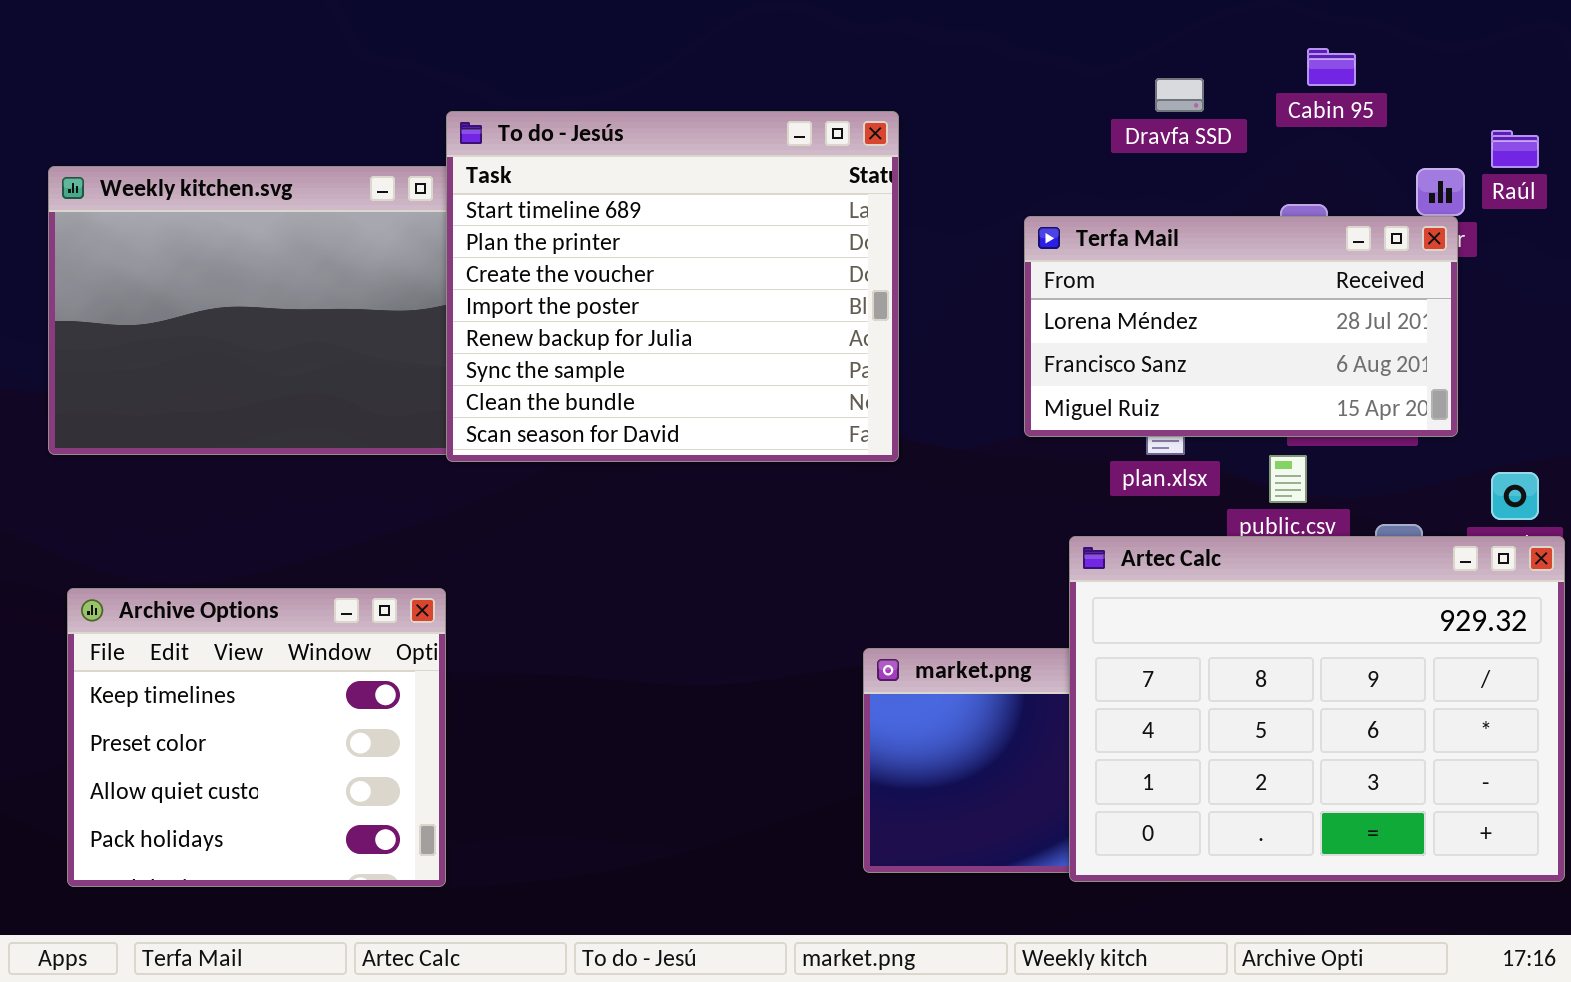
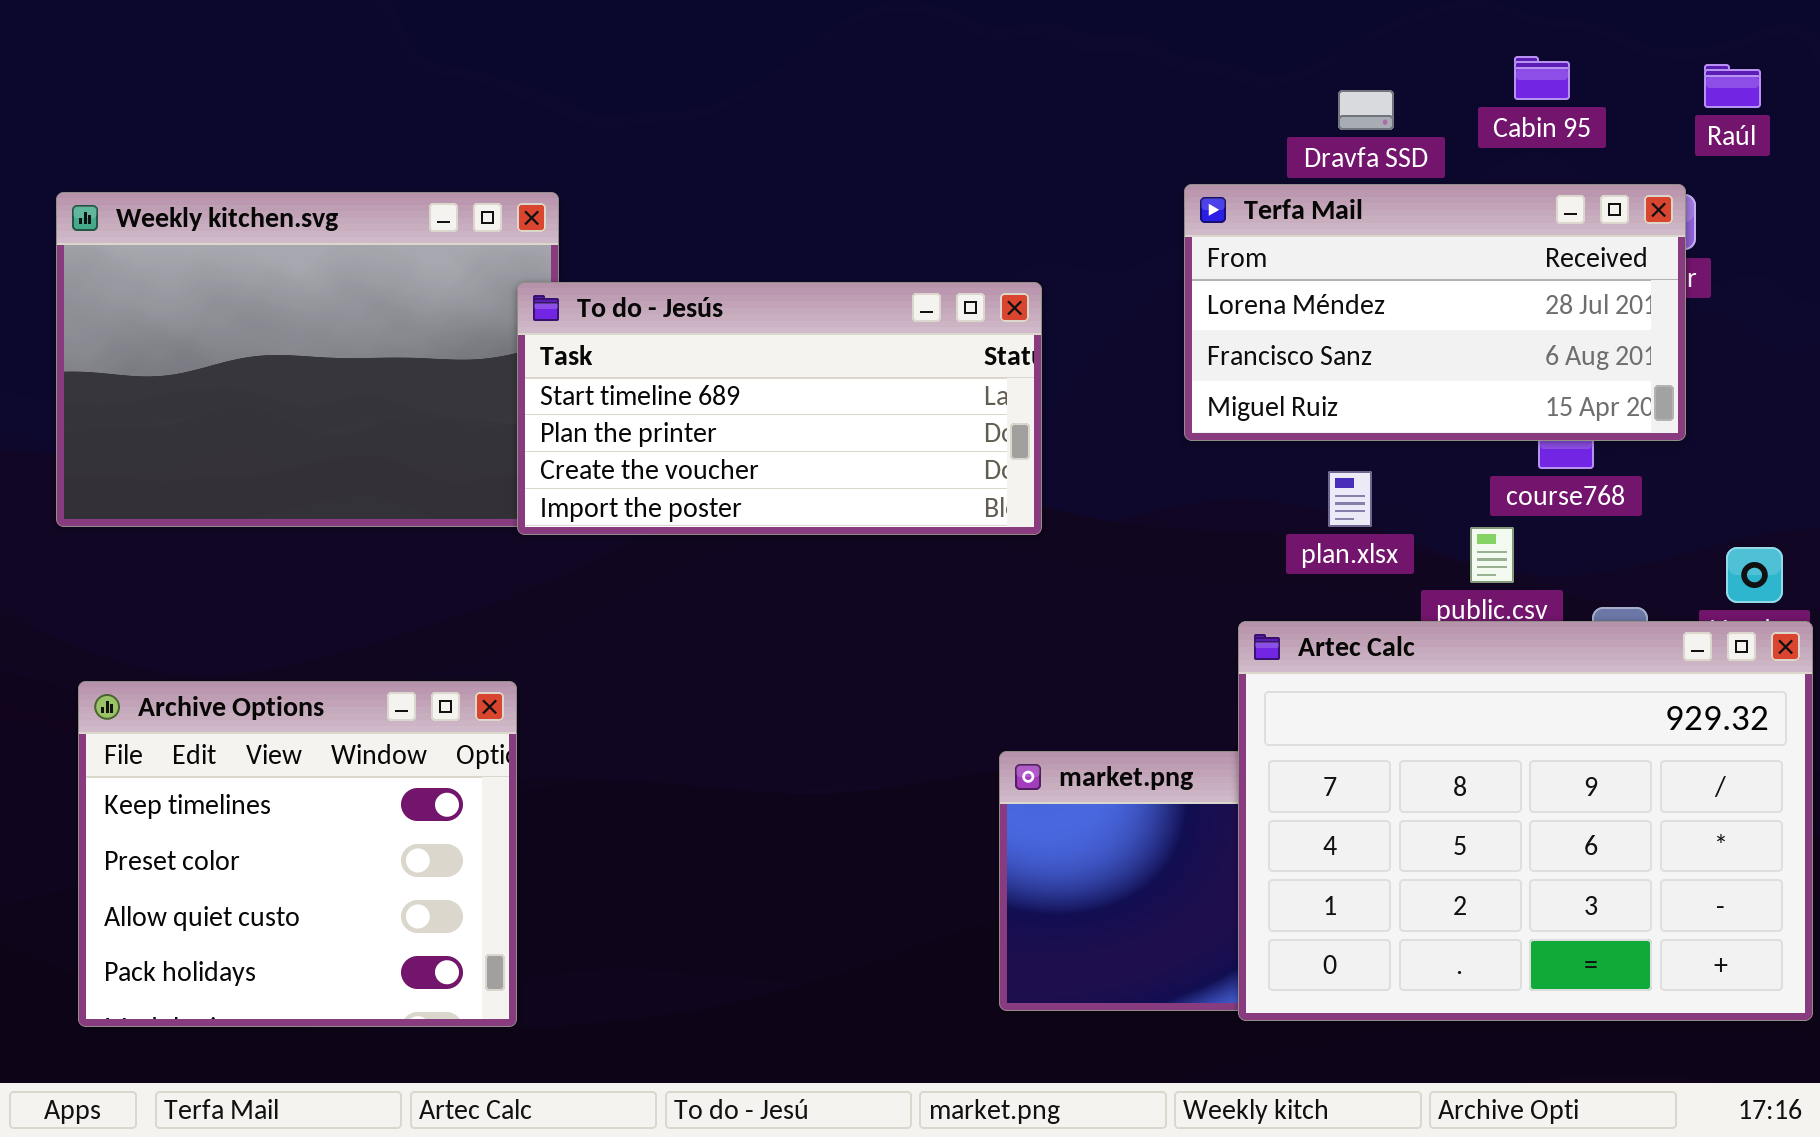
To do - Jesús: [446,111,899,462] -> [517,282,1042,535], resized
Raúl: [1491,130,1539,168] -> [1704,64,1761,108], moved
Terfa Mail: [1024,216,1458,437] -> [1184,184,1686,441], moved

